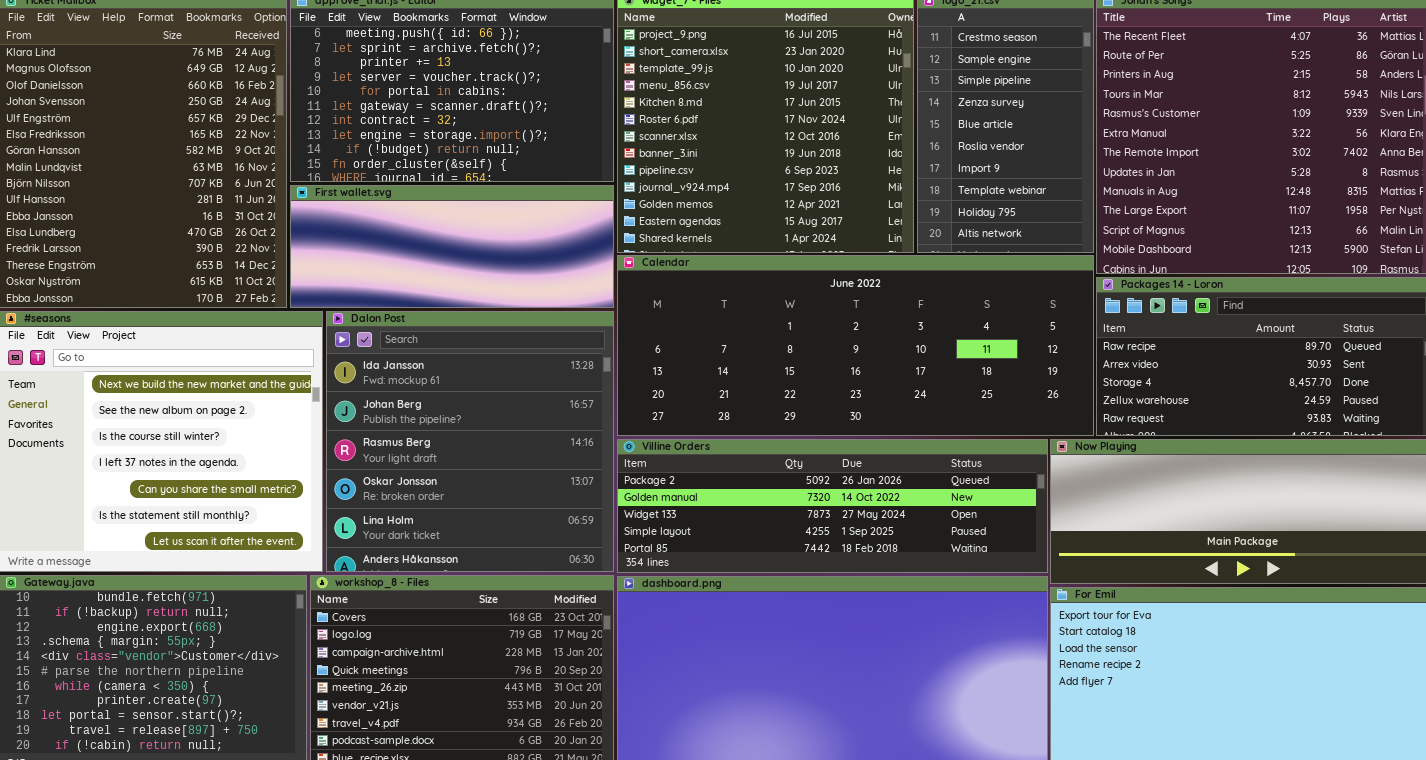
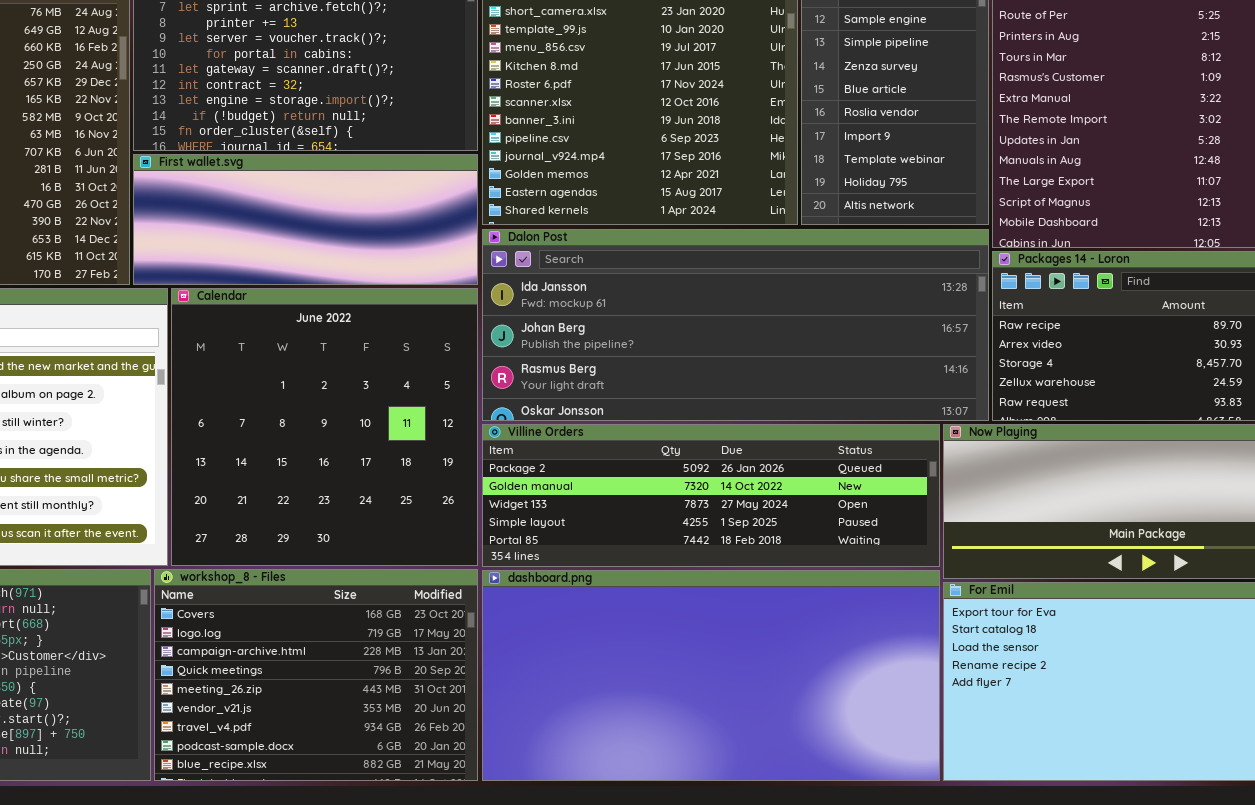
Calendar: [617,255,1094,436] -> [171,288,478,566], moved, resized
Dalon Post: [326,311,614,572] -> [482,229,989,421], moved, resized

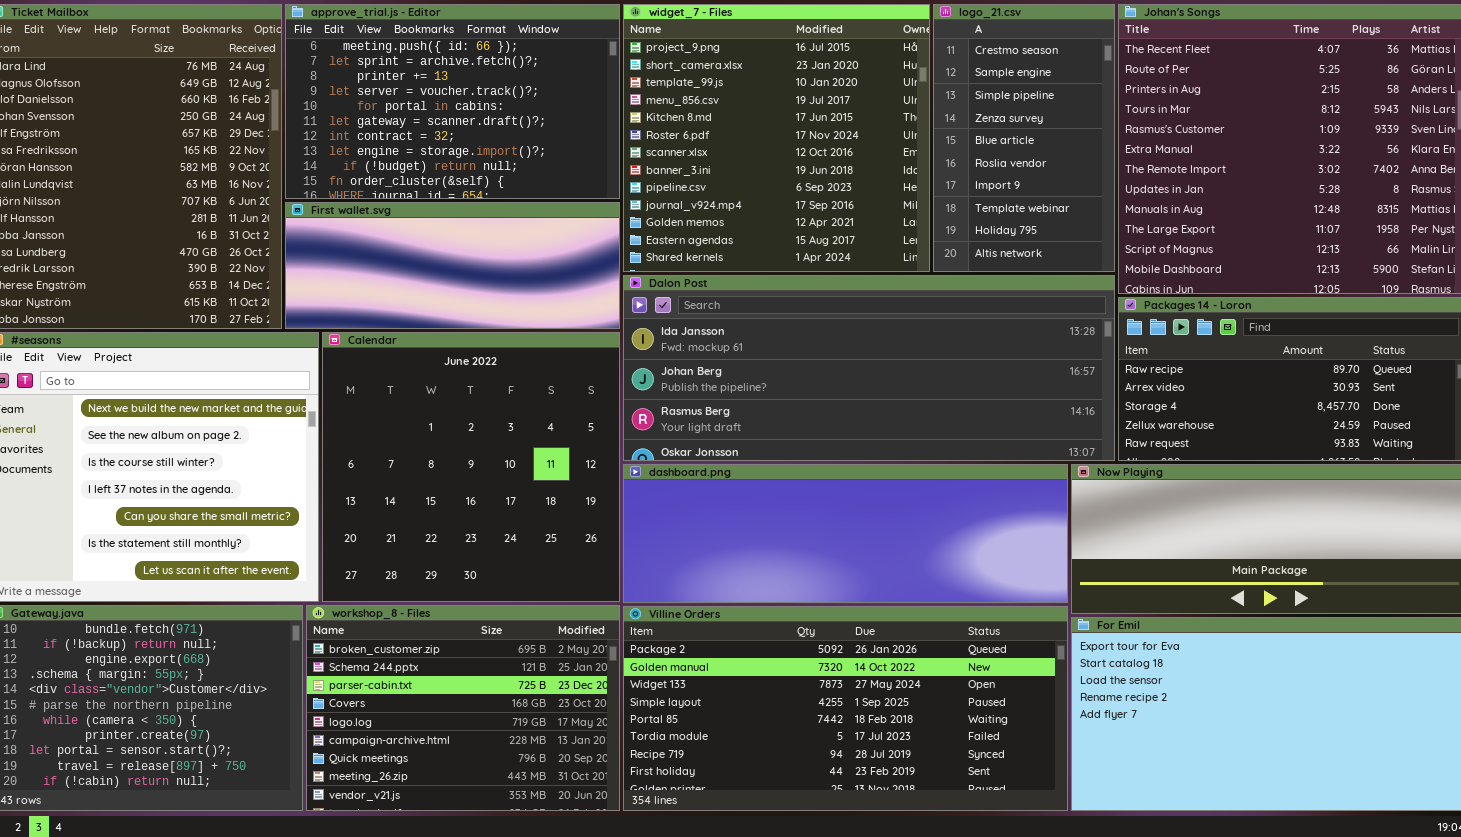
Villine Orders: [482,424,940,567] -> [623,606,1068,811], moved, resized
workshop_8 - Files: [154,569,478,781] -> [306,605,620,811], scrolled up 3 rows
dashboard.png: [482,570,940,781] -> [623,464,1068,603], moved, resized

